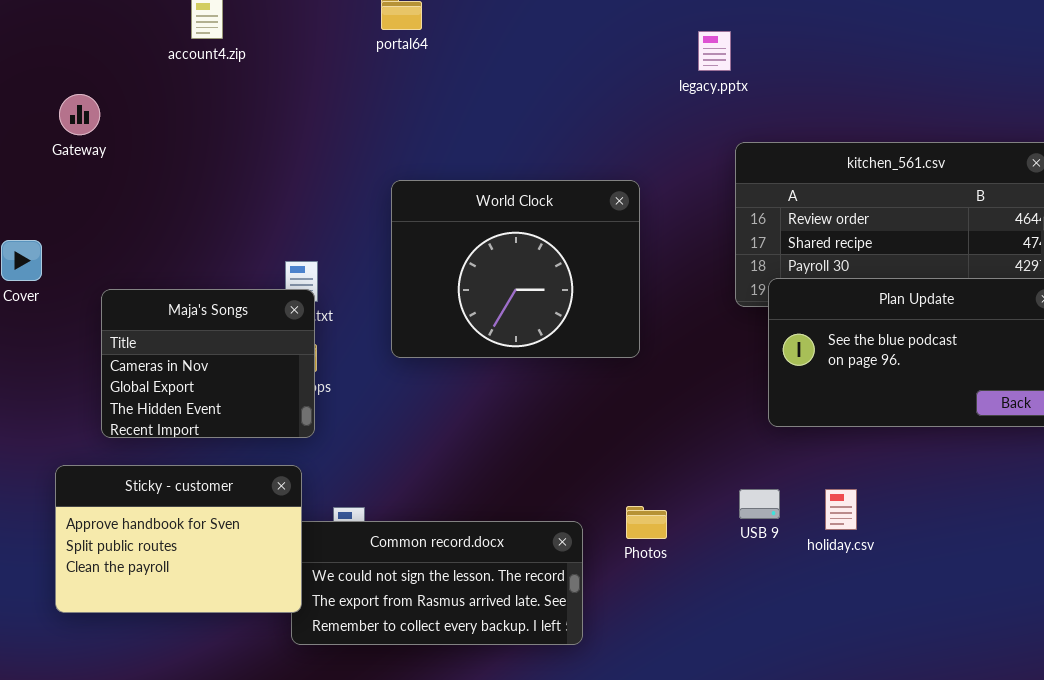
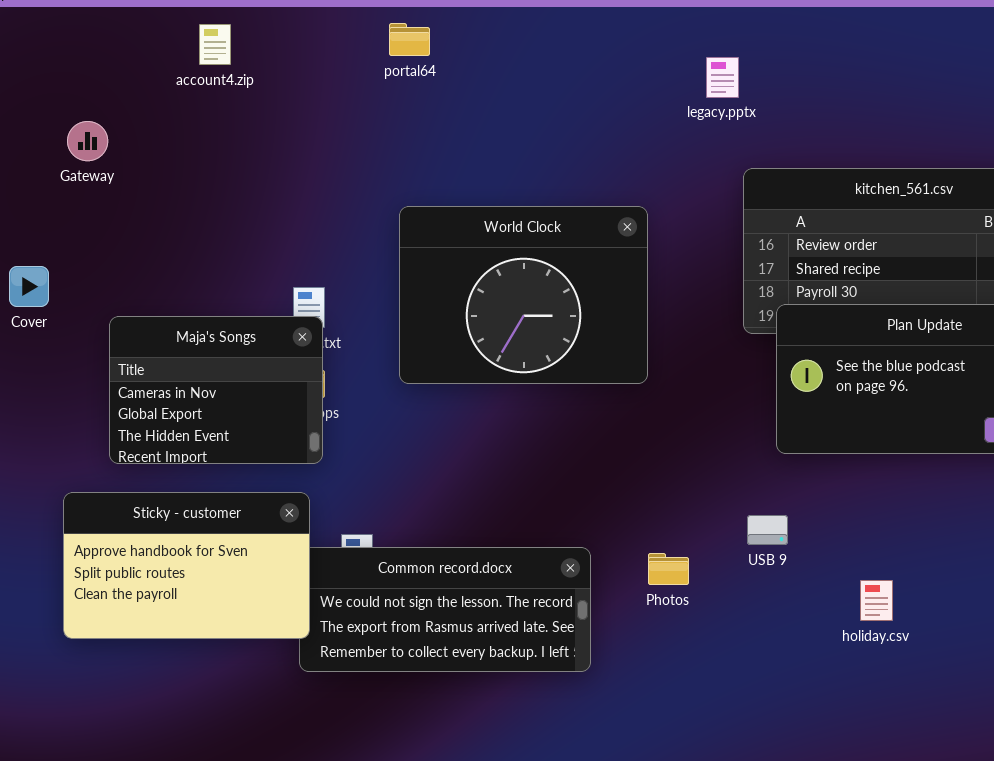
holiday.csv: [825,489,857,530] -> [860,580,893,621], moved
Photos: [626,506,667,539] -> [648,553,689,585], moved

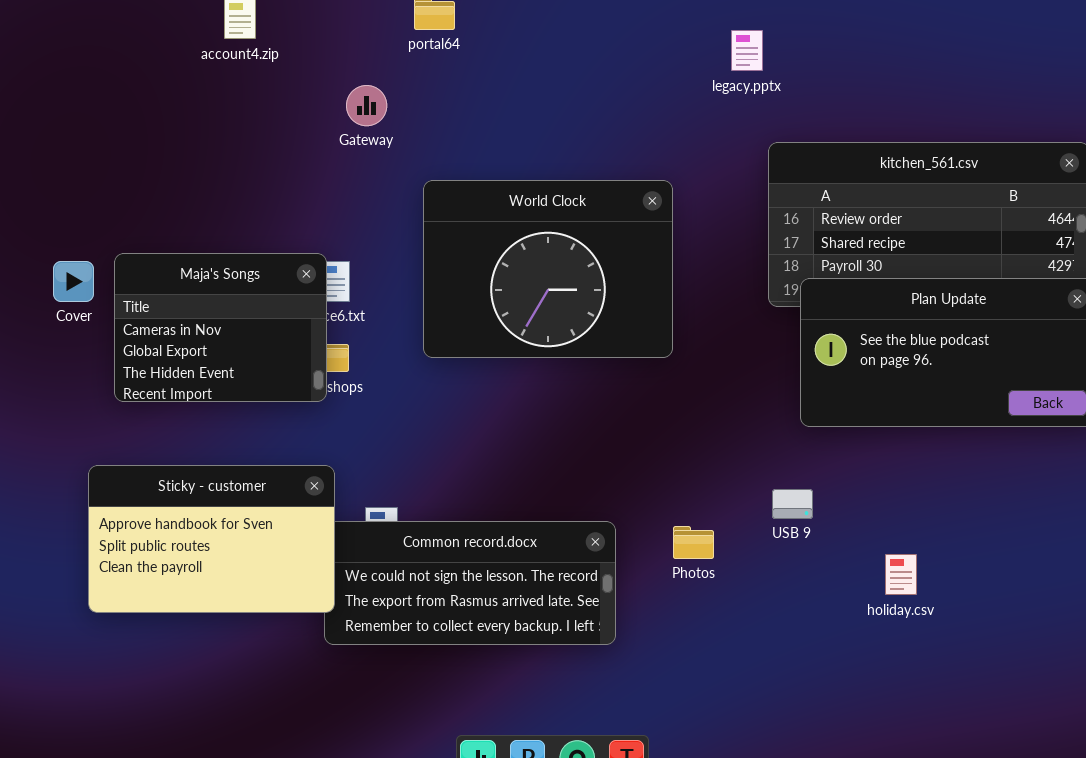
Gateway: [67,121,108,161] -> [346,85,387,126], moved
Cover: [9,266,49,307] -> [53,261,94,302], moved
Maja's Songs: [109,316,323,464] -> [114,253,327,402], moved

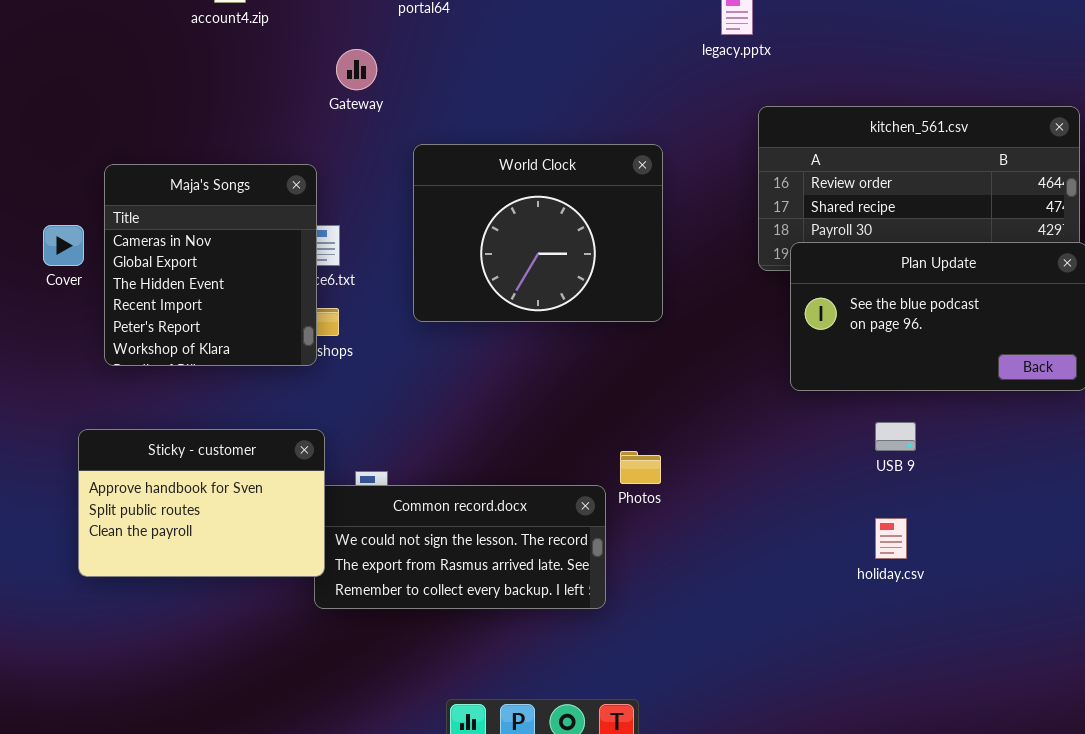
Maja's Songs: [114,253,327,402] -> [104,164,317,366], resized
USB 9: [772,489,813,519] -> [875,422,916,451], moved
Photos: [673,526,714,559] -> [620,451,661,484], moved

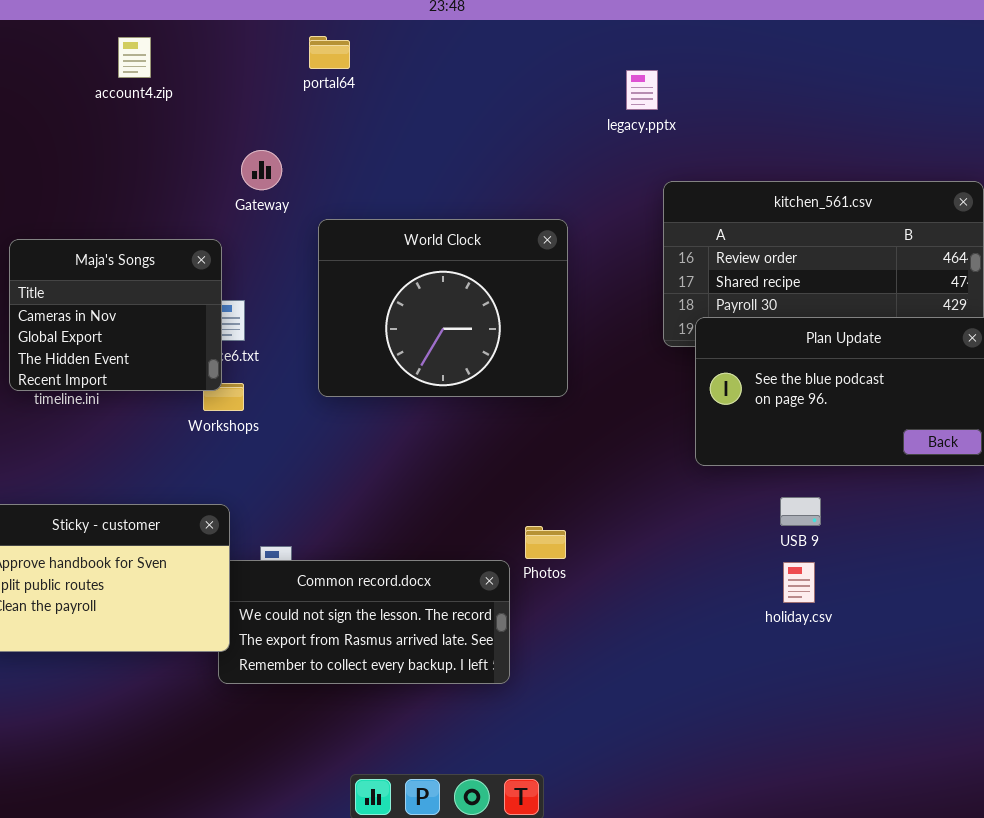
Gateway: [336,49,377,90] -> [241,150,282,190], moved
Maja's Songs: [104,164,317,366] -> [9,239,222,391], resized
holiday.csv: [875,518,907,559] -> [783,562,815,603], moved

